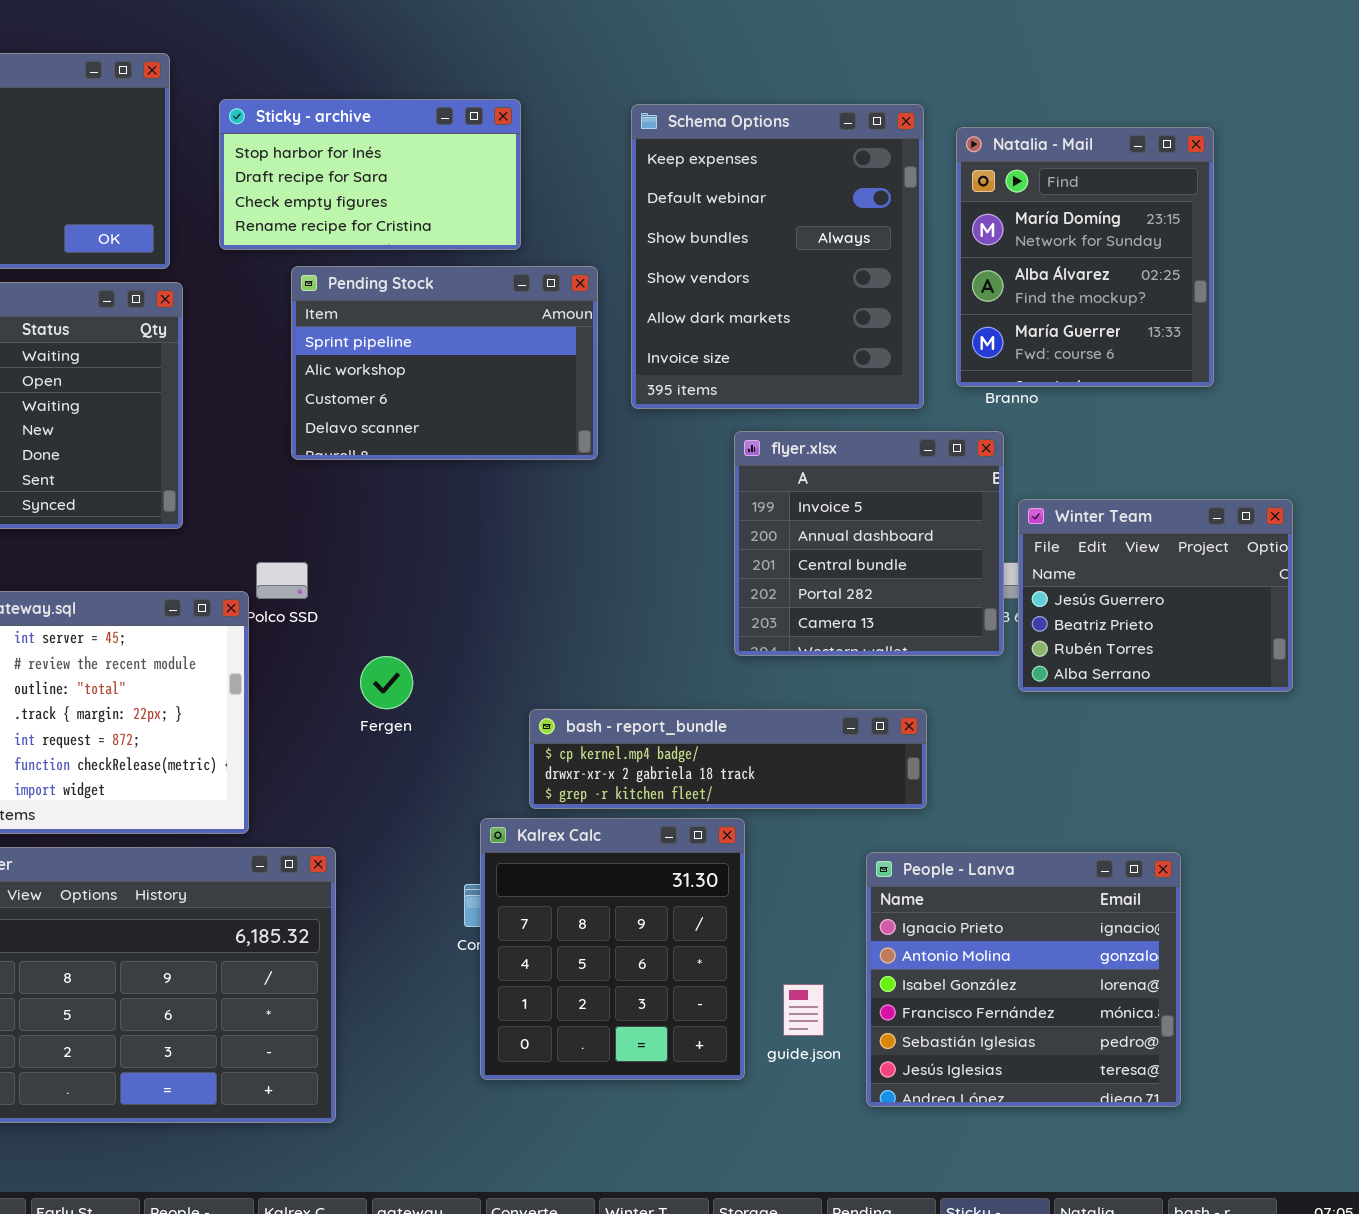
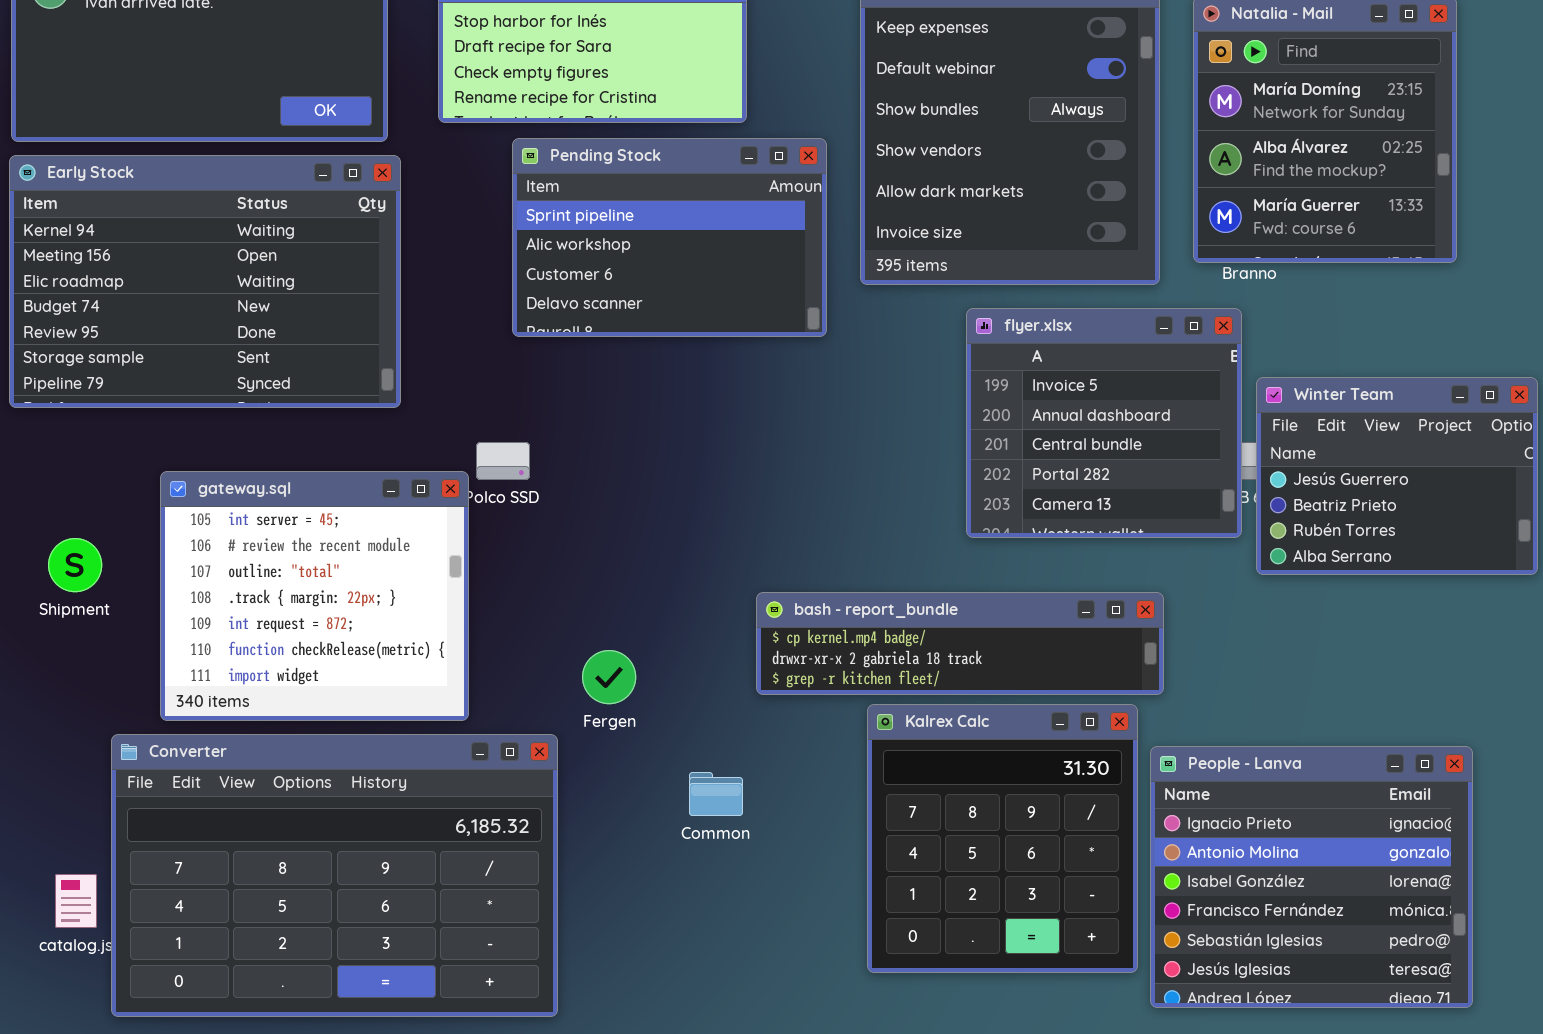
Fergen: [360,656,413,709] -> [582,650,636,704], moved
Kalrex Calc: [480,818,745,1080] -> [867,704,1138,973], moved
People - Lanva: [866,852,1181,1107] -> [1150,746,1473,1008], moved

